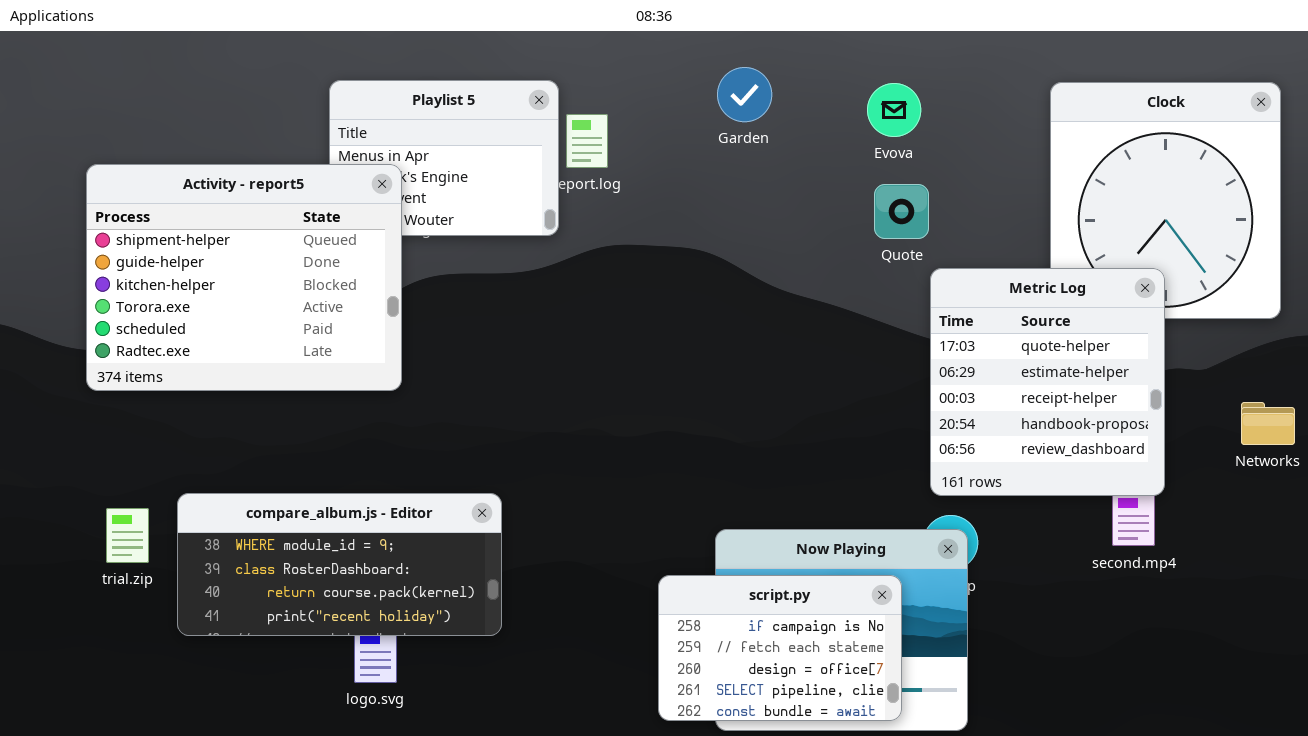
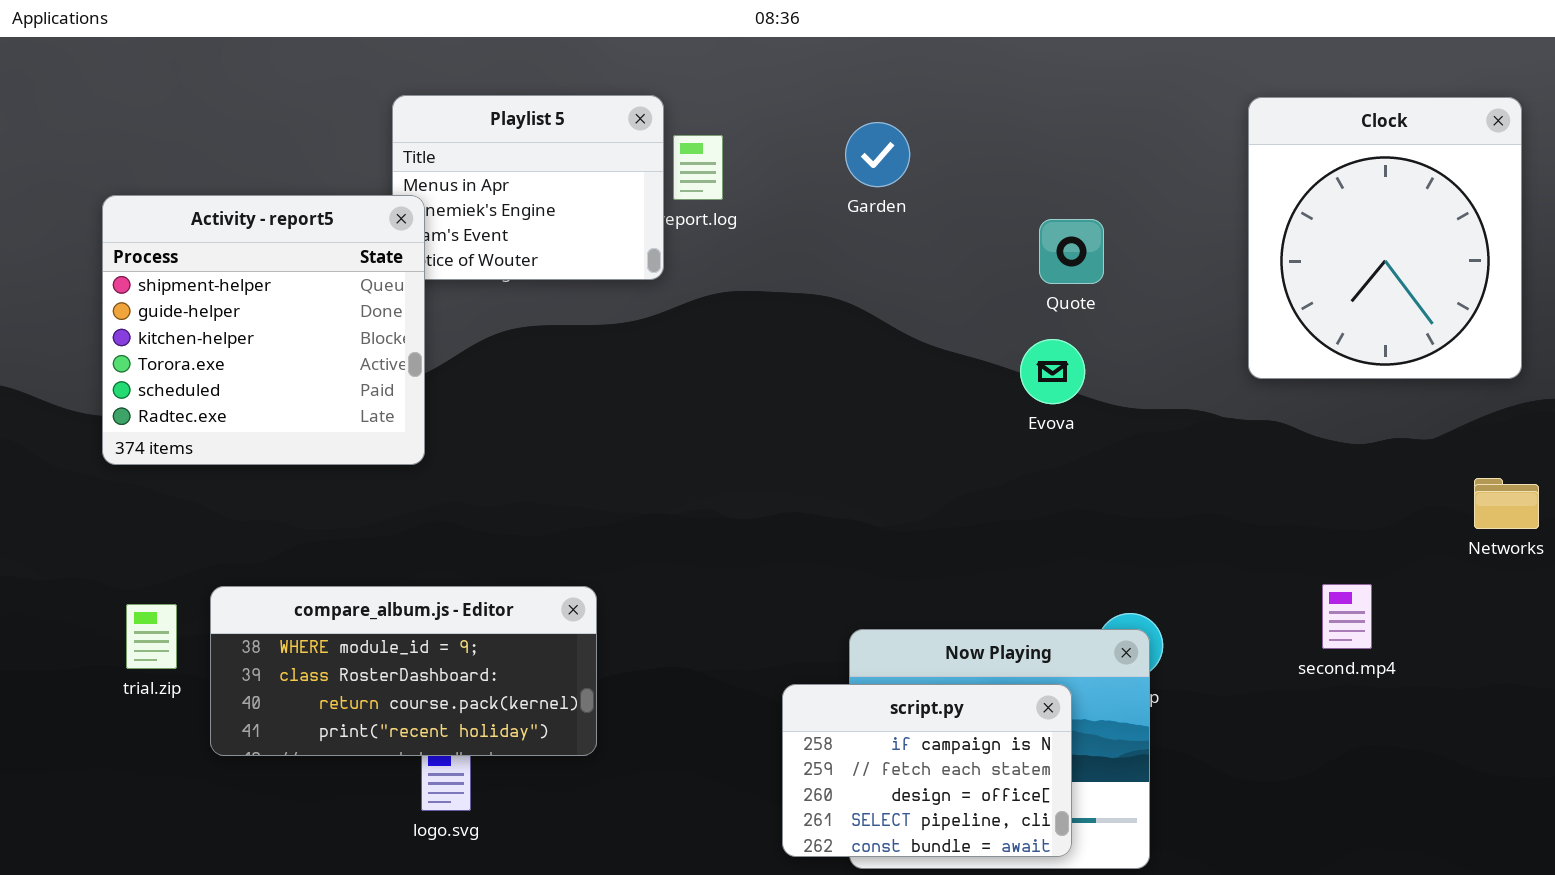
Garden: [717,67,772,122] -> [845,122,910,187], moved
Evova: [867,83,921,137] -> [1020,339,1085,404], moved
Activity - report5: [86,164,402,391] -> [102,195,425,465], resized
Metric Log: [930,268,1165,496] -> none, closed

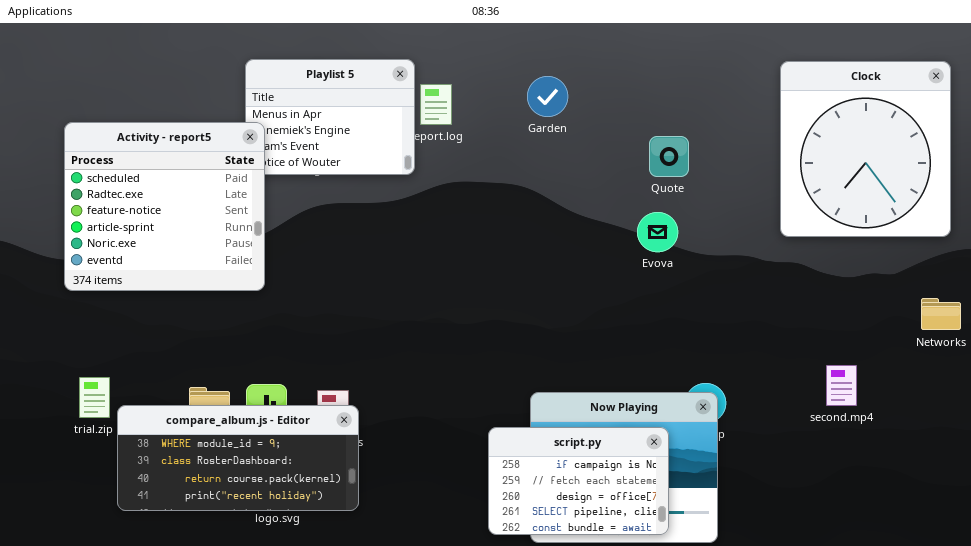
Activity - report5: [102,195,425,465] -> [64,122,265,291], scrolled down 4 rows
compare_album.js - Editor: [210,586,597,756] -> [117,405,359,511], moved

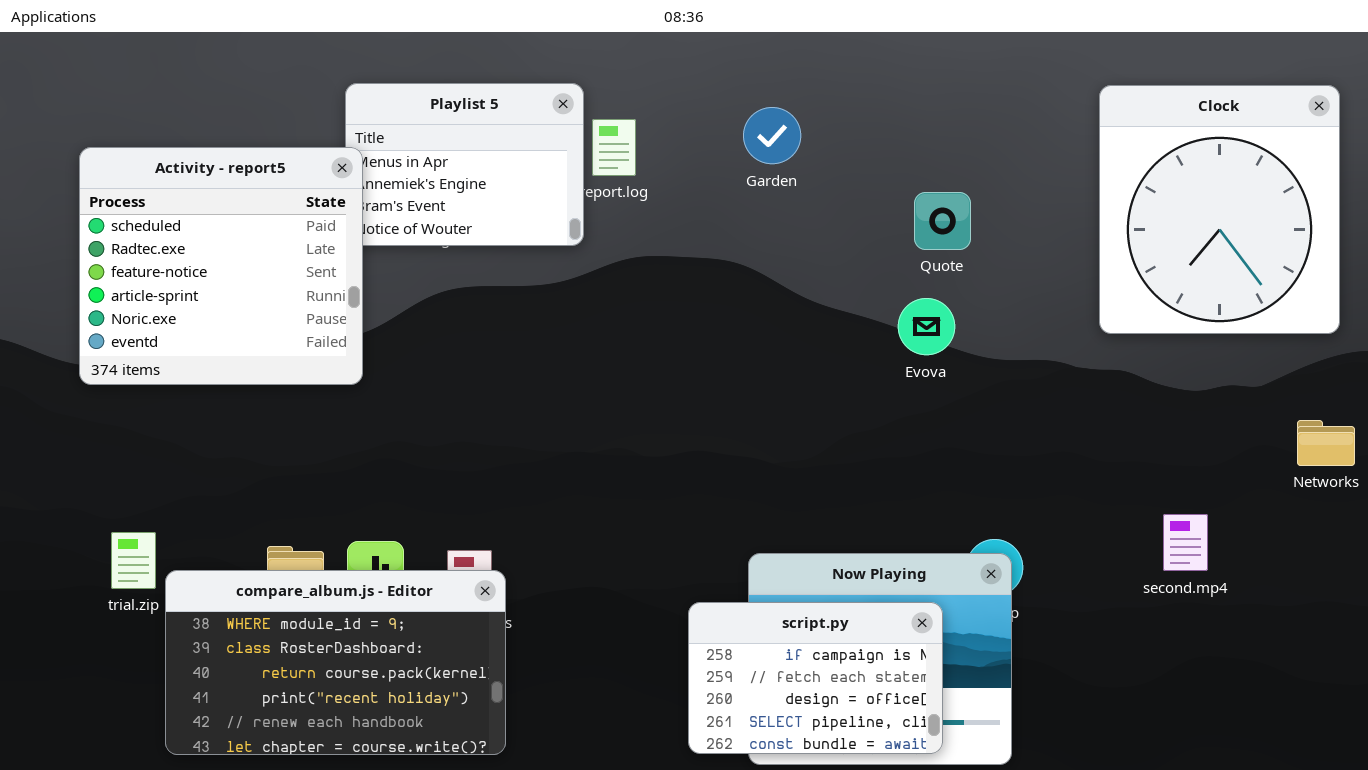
Activity - report5: [64,122,265,291] -> [79,147,363,385], moved
compare_album.js - Editor: [117,405,359,511] -> [165,570,506,755], resized

